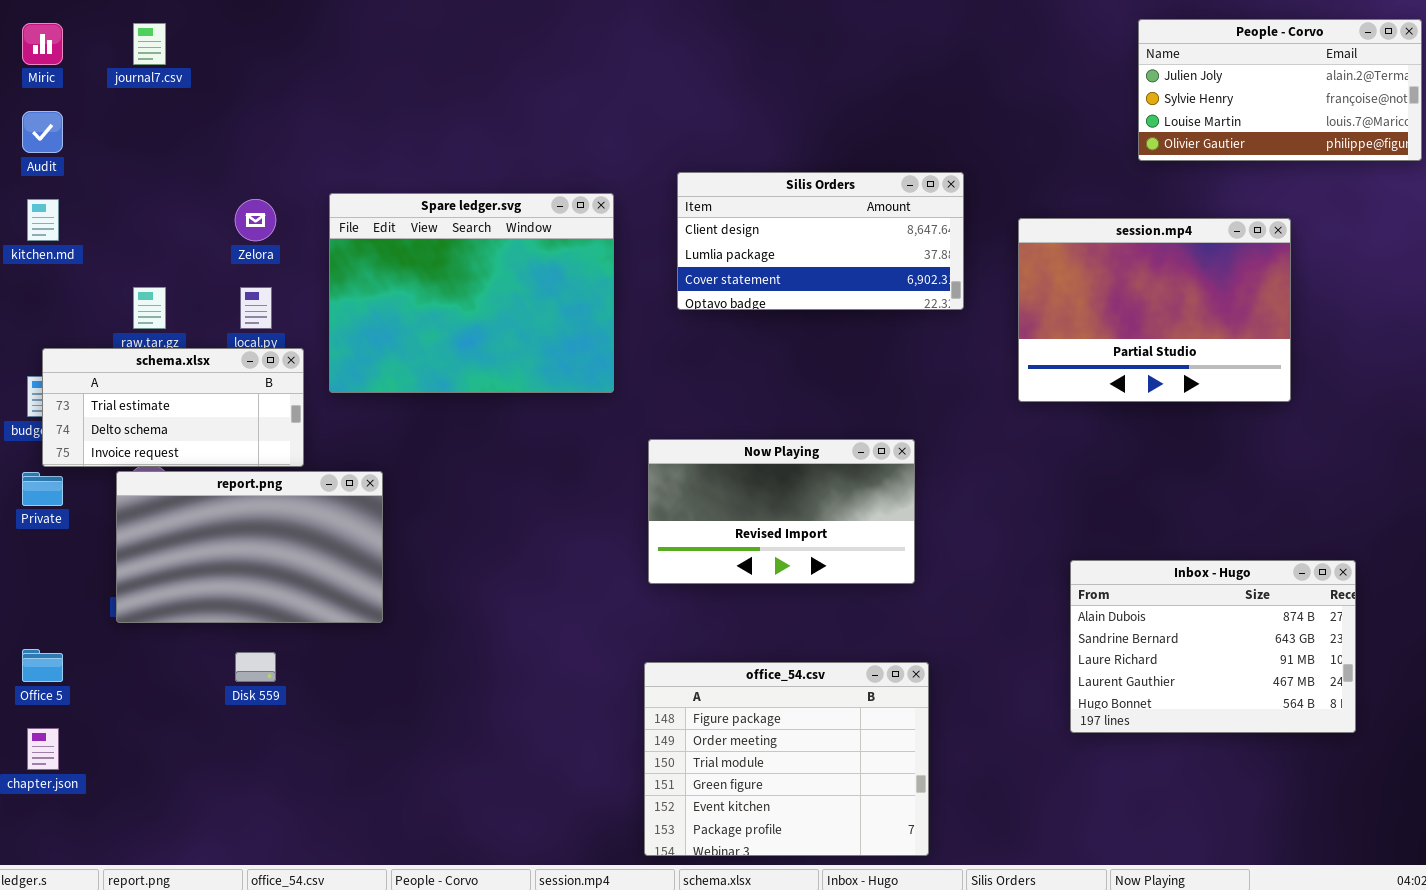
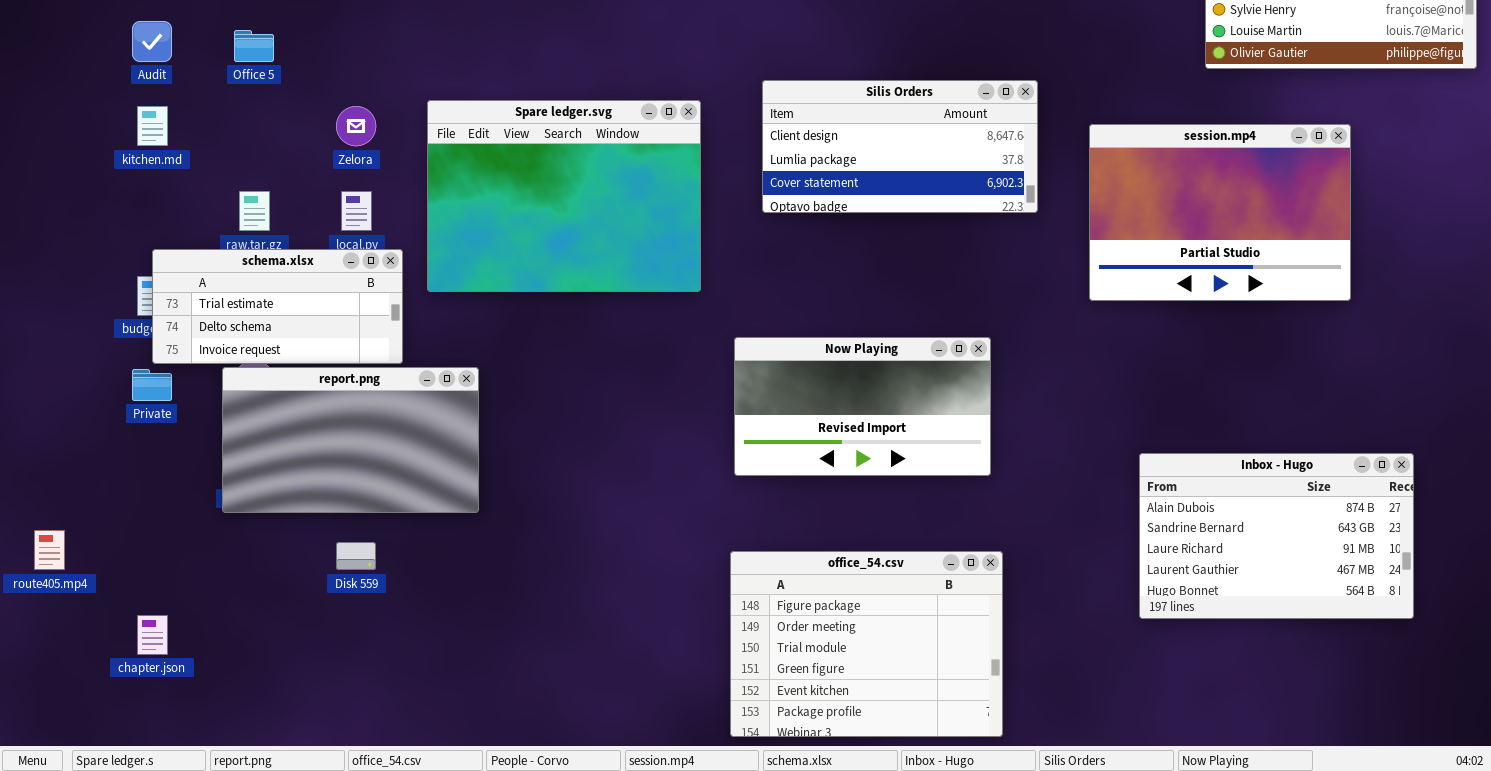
Office 5: [22,649,63,682] -> [234,30,274,62], moved

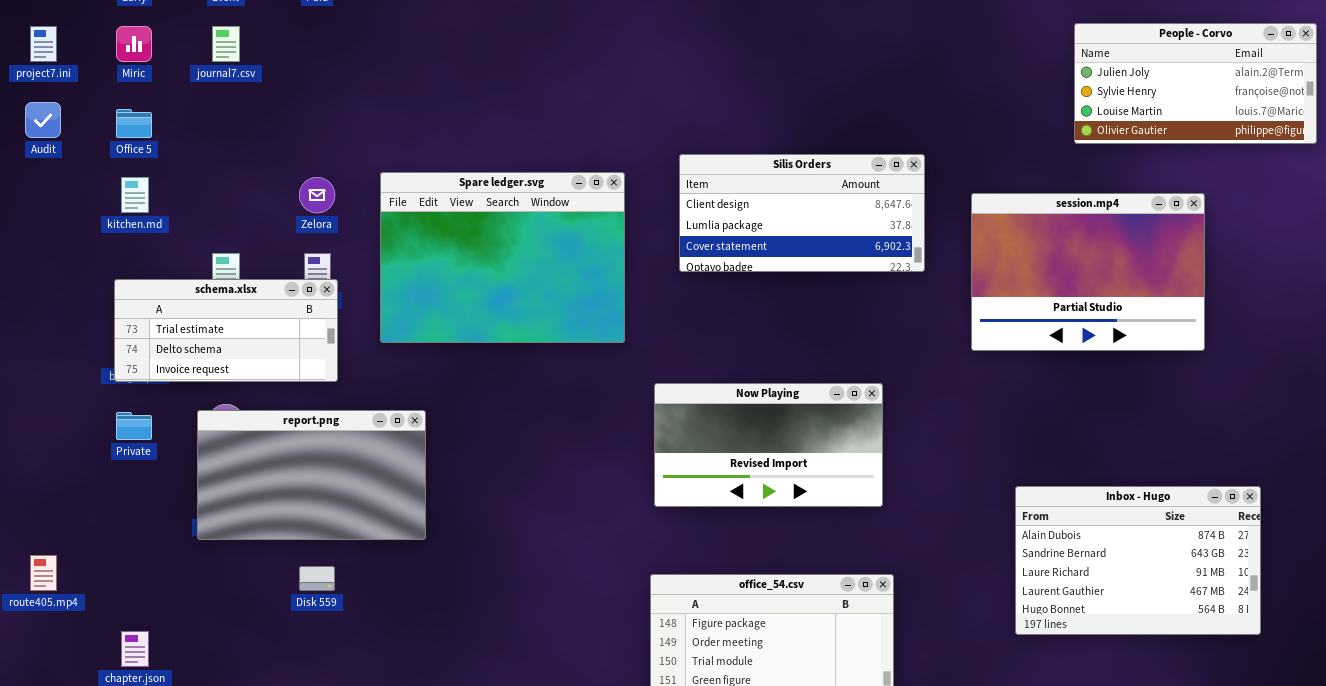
Audit: [132,21,172,62] -> [25,102,61,138], moved
Office 5: [234,30,274,62] -> [116,109,152,138], moved
schema.xlsx: [152,249,403,364] -> [114,279,338,382], moved

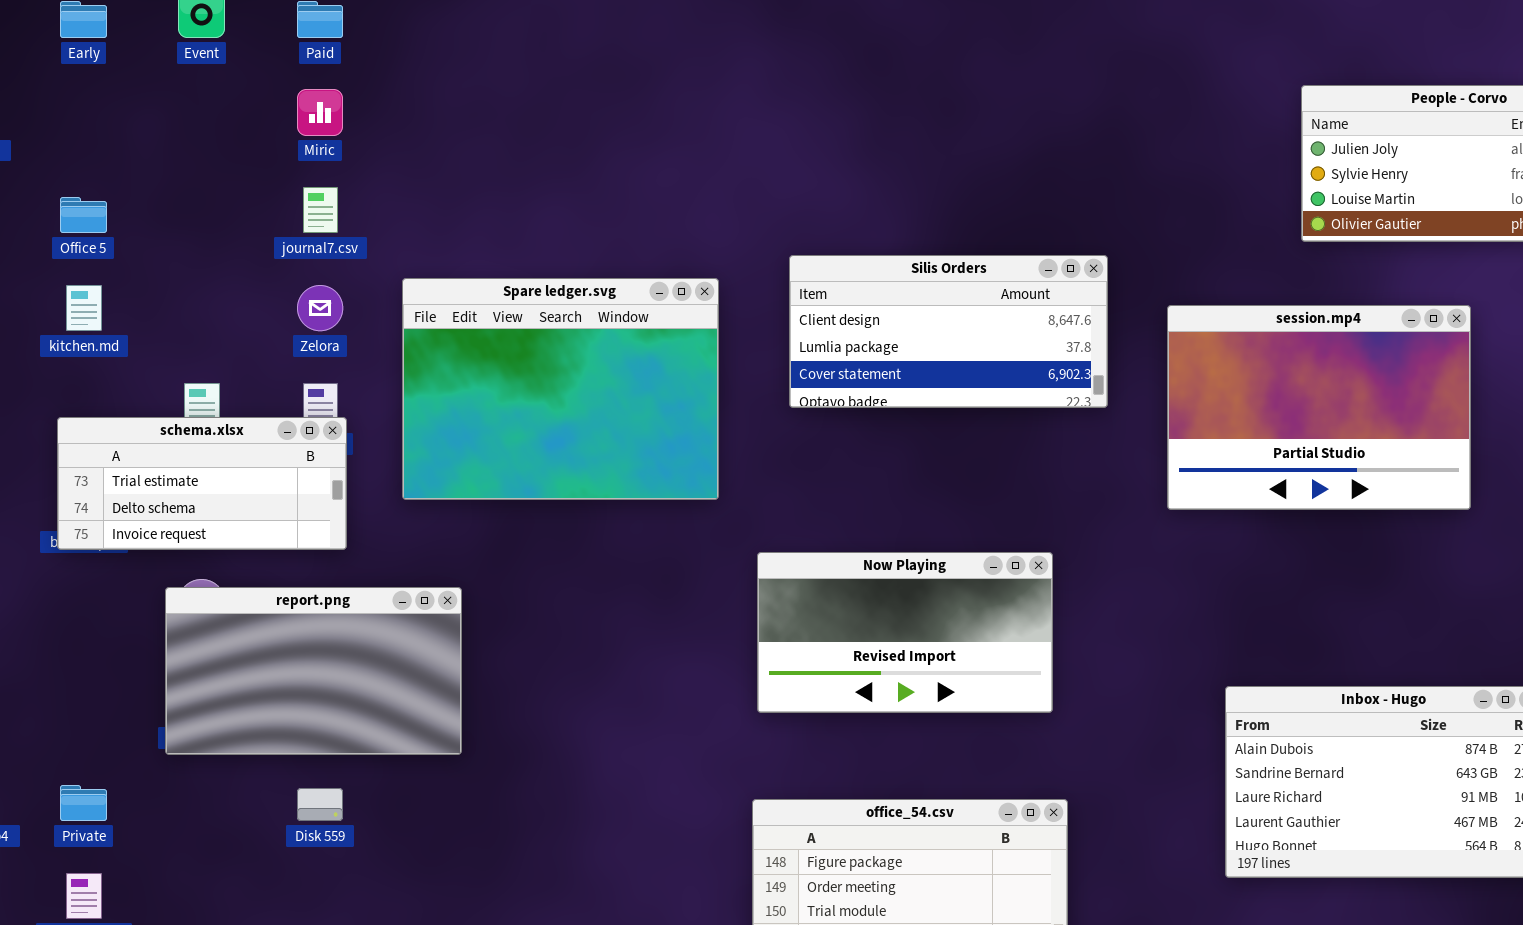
Miric: [116,26,152,62] -> [297,89,343,136], moved
journal7.csv: [212,26,240,62] -> [303,187,338,233], moved
Private: [116,412,152,440] -> [60,785,107,821], moved

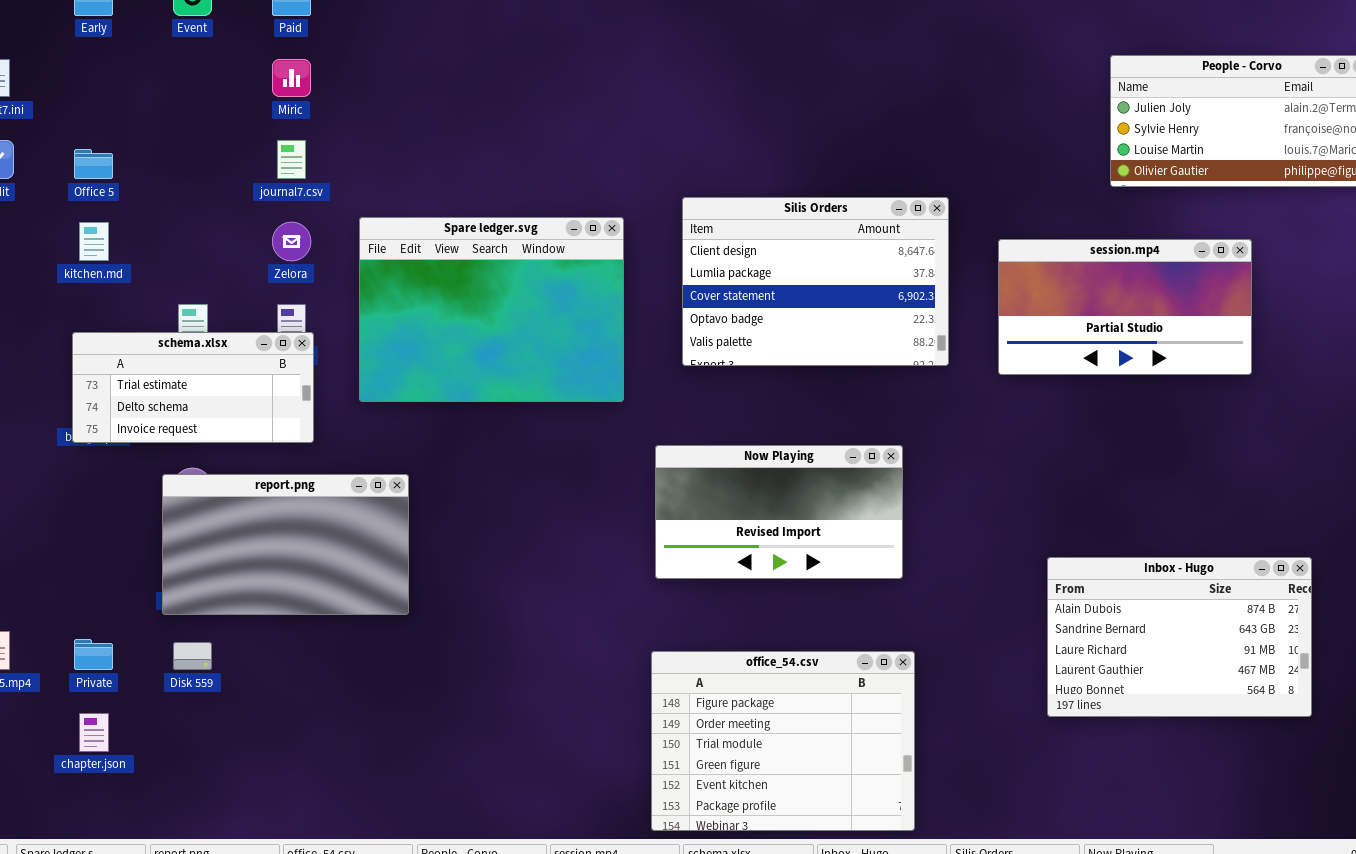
Silis Orders: [789,255,1108,408] -> [682,197,949,366], resized
session.mp4: [1167,305,1471,510] -> [998,239,1252,375], resized
Disk 559: [297,788,343,821] -> [173,642,212,670], moved

